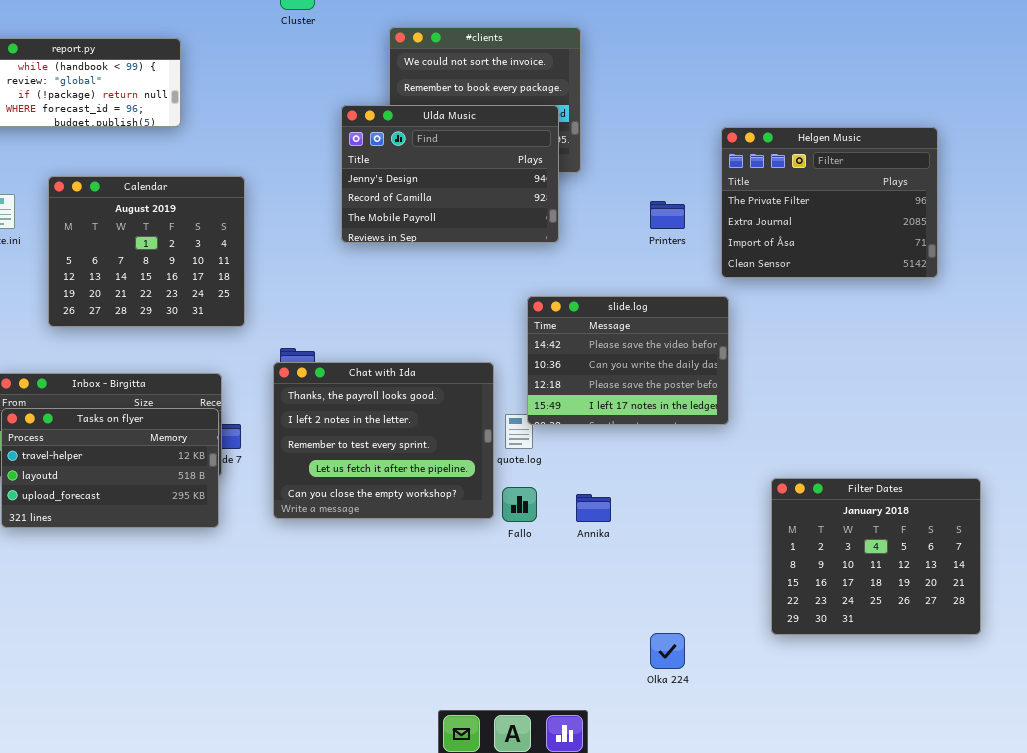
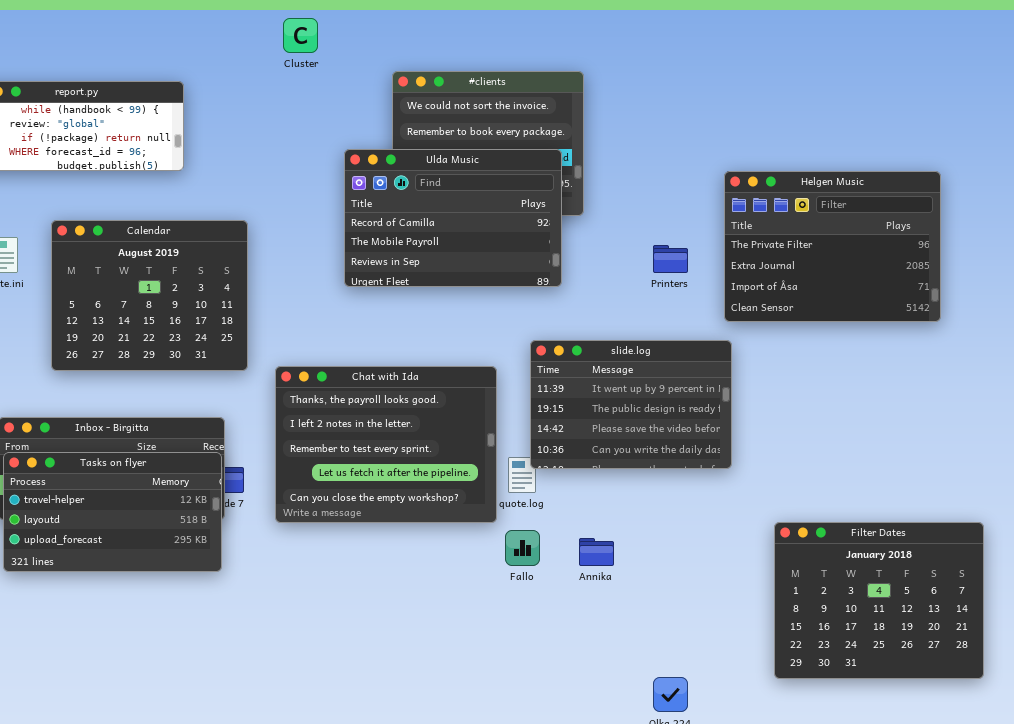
Ulda Music: [341,105,559,243] -> [344,149,562,287], scrolled down 1 row
slide.log: [527,296,729,425] -> [530,340,732,469], scrolled up 2 rows
Chat with Ida: [273,362,494,519] -> [275,366,497,523], moved

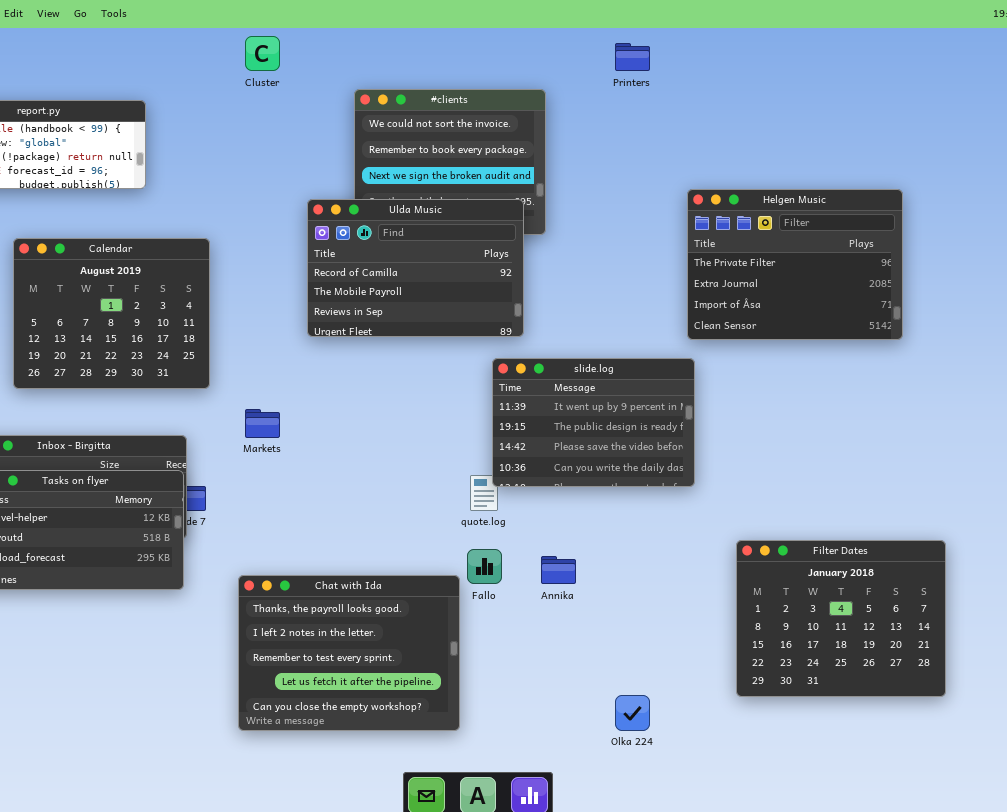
Ulda Music: [344,149,562,287] -> [307,199,524,337], moved
Printers: [653,245,688,273] -> [615,43,650,71], moved
Chat with Ida: [275,366,497,523] -> [238,575,460,731], moved

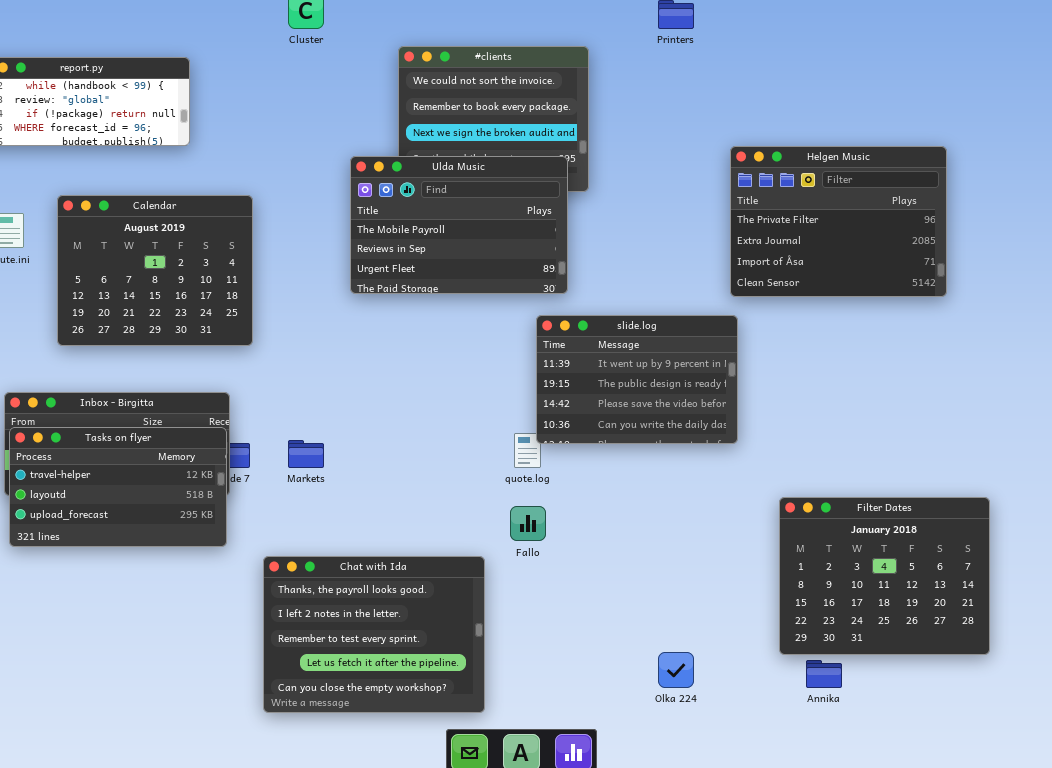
Ulda Music: [307,199,524,337] -> [350,156,568,294], scrolled down 1 row
Markets: [245,409,280,438] -> [288,440,324,468], moved
Annika: [541,556,576,584] -> [806,660,842,688], moved
Chat with Ida: [238,575,460,731] -> [263,556,485,713], moved

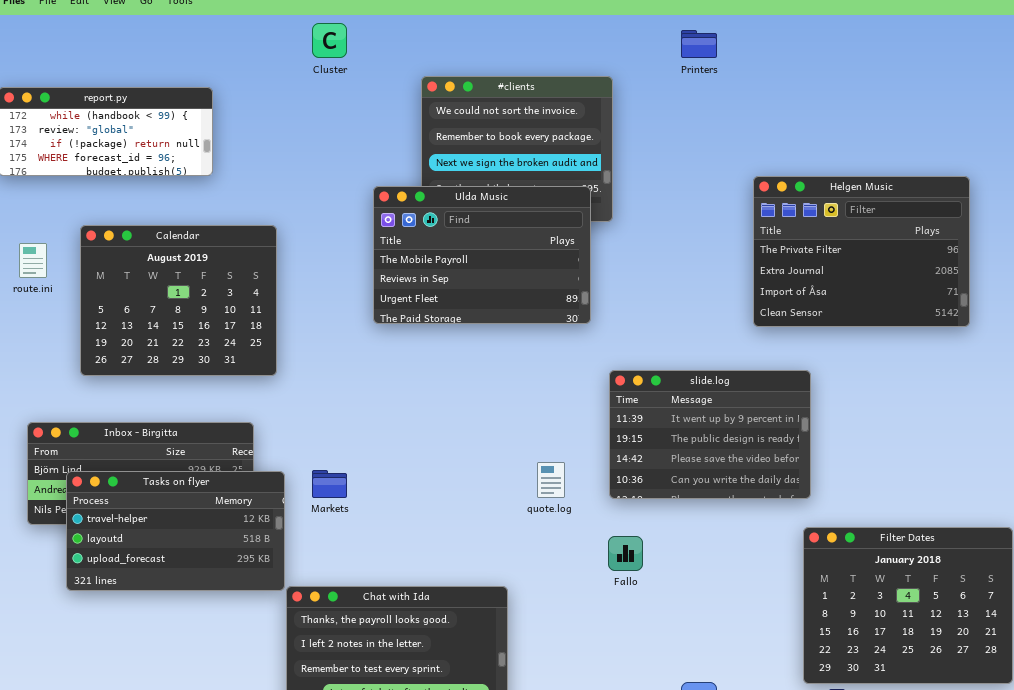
slide.log: [536,315,738,444] -> [609,370,811,499], moved
Tasks on flyer: [9,427,227,547] -> [66,471,285,591], moved
Fallo: [510,506,546,541] -> [608,536,643,571], moved

